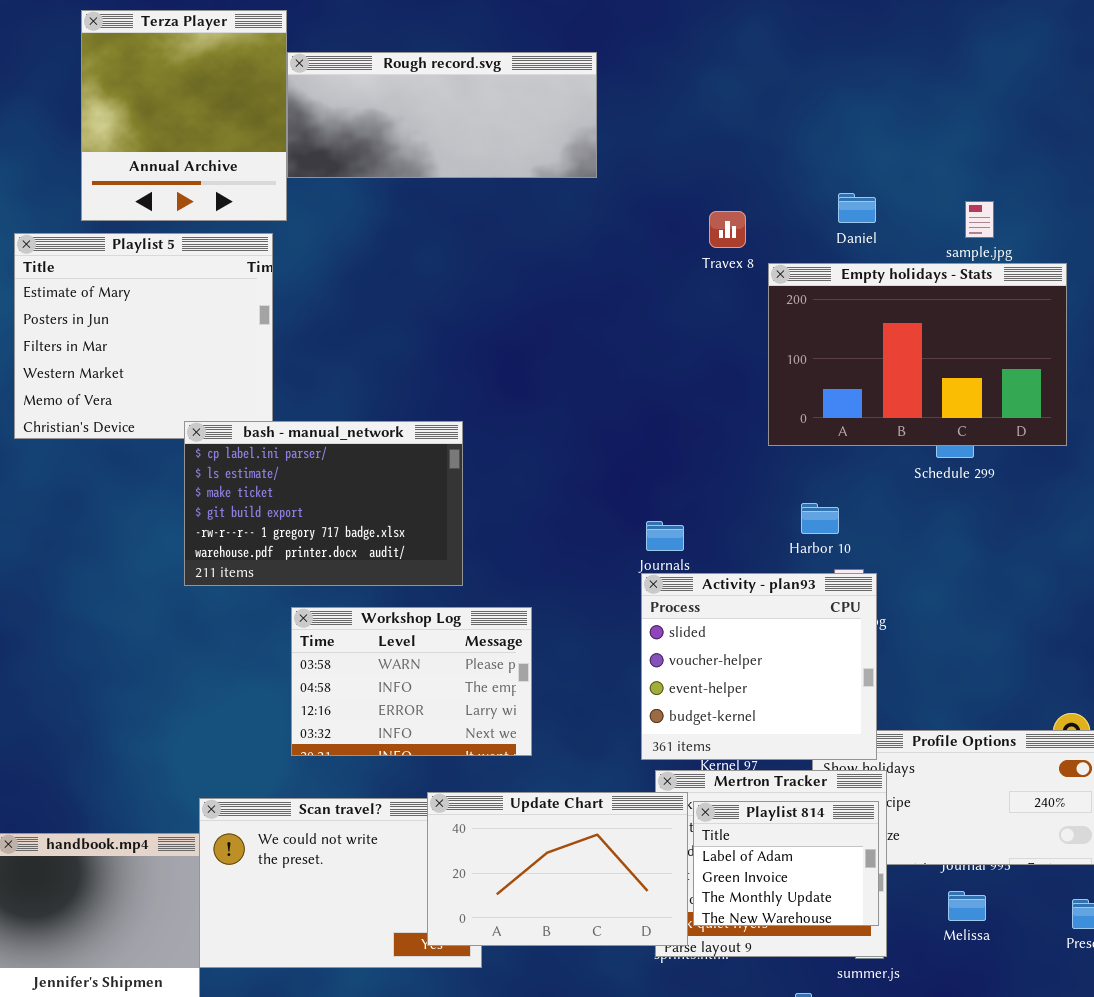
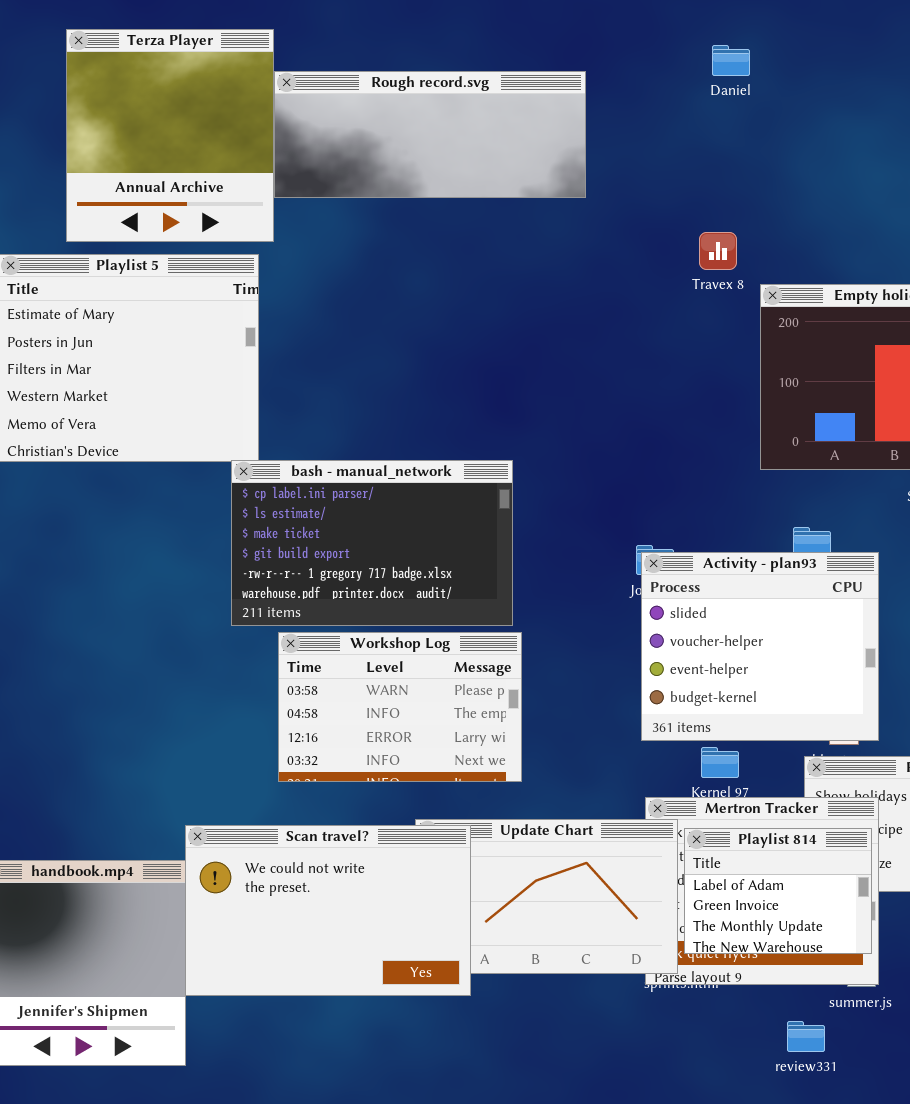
Daniel: [838,193,876,223] -> [712,45,750,76], moved
bash - manual_network: [184,421,463,586] -> [231,460,513,626], moved
Activity - plan93: [641,573,877,760] -> [641,552,879,741], moved
Scan travel?: [199,798,482,968] -> [185,825,471,996], raised

